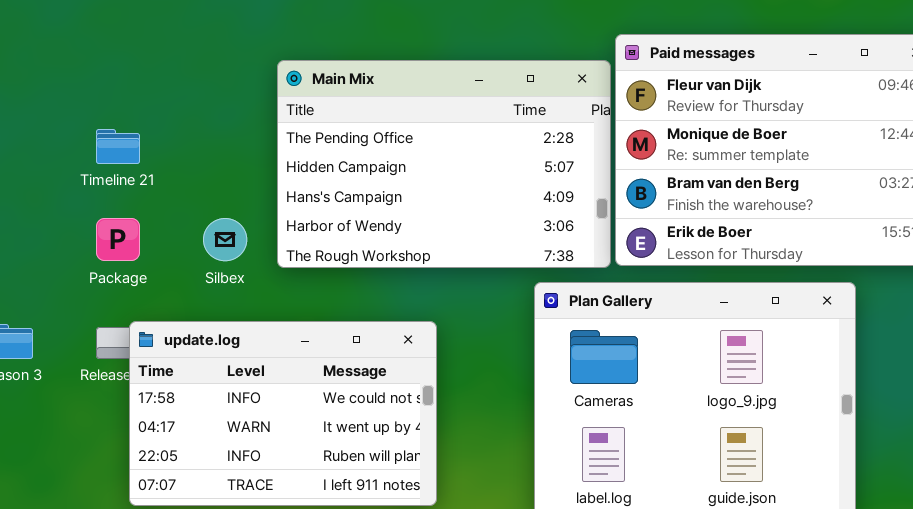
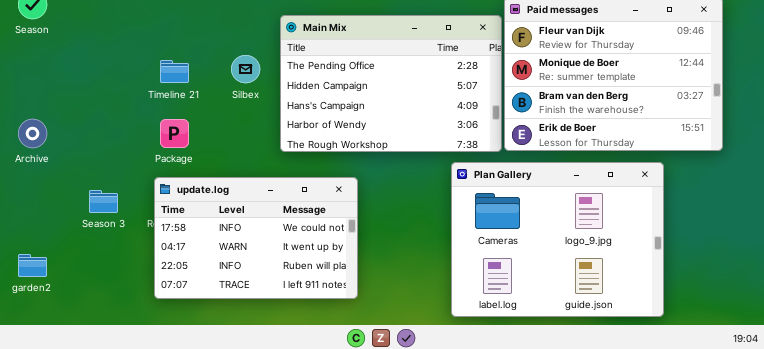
Silbex: [203,218,247,261] -> [231,55,260,83], moved
update.log: [129,321,437,506] -> [154,177,358,299], moved

